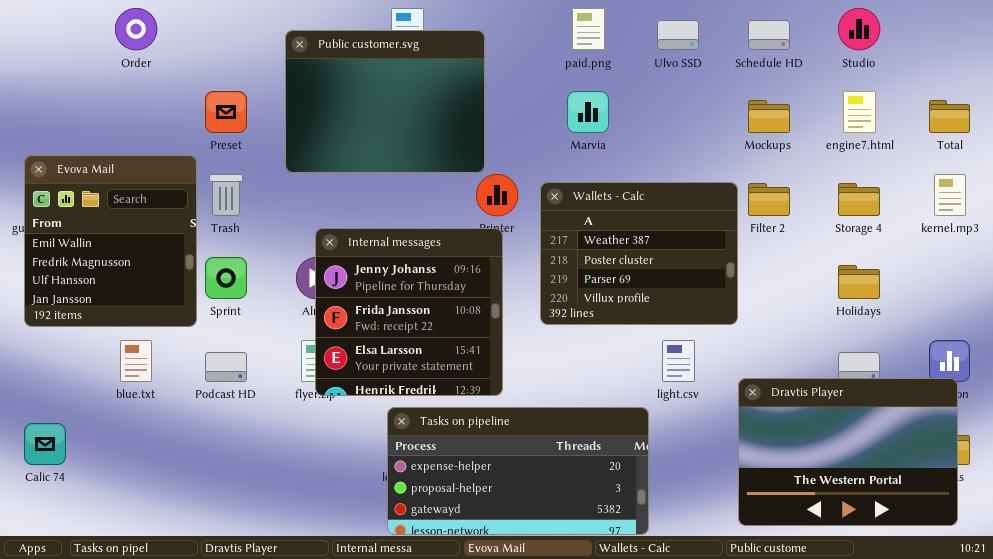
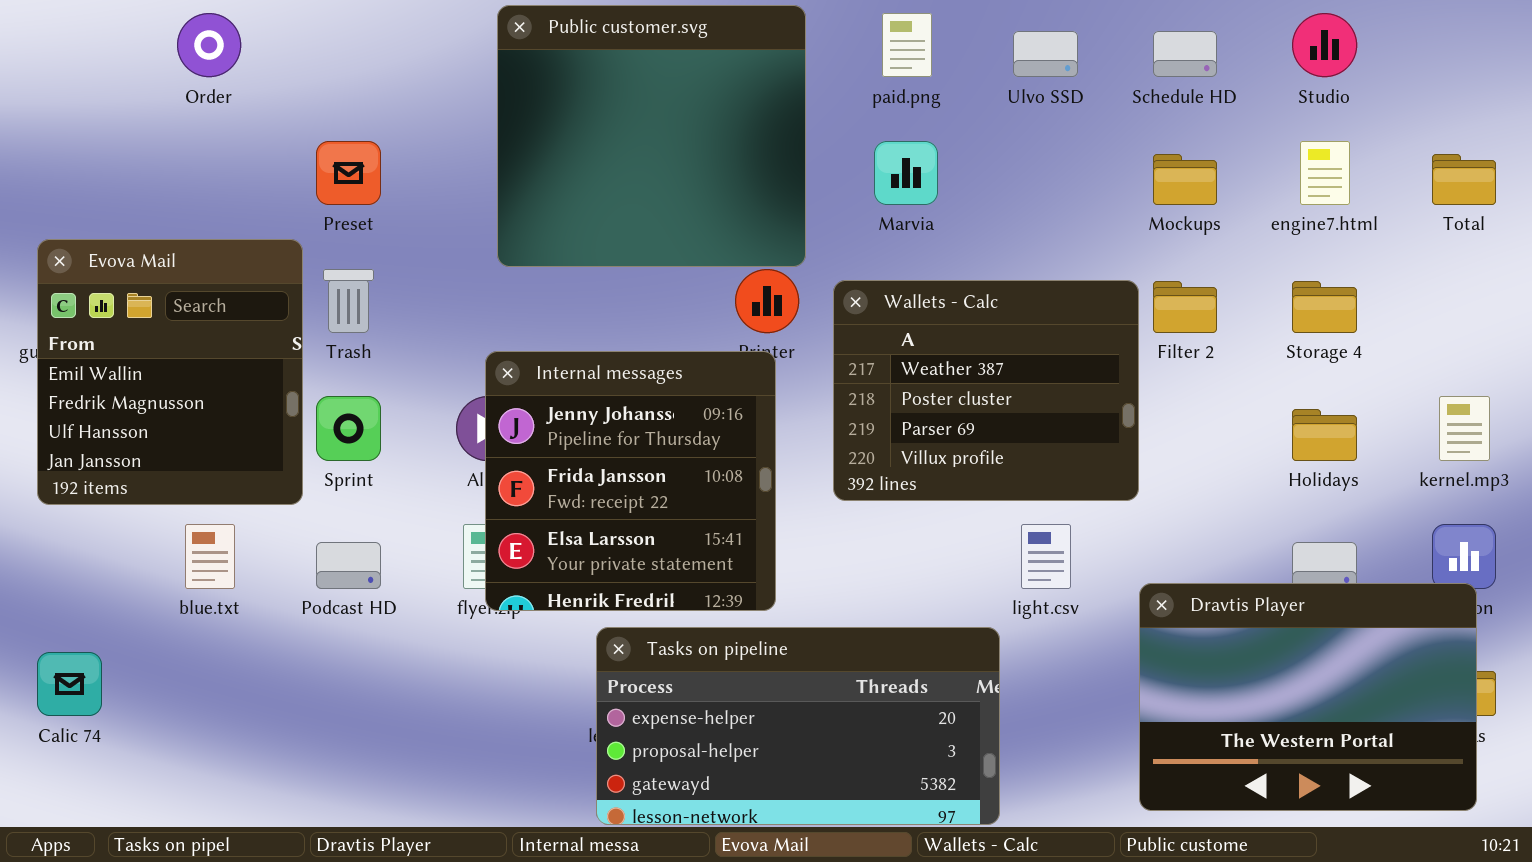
Public customer.svg: [285,30,485,173] -> [497,5,806,267], moved, resized
kernel.mp3: [934,174,966,216] -> [1439,396,1490,461], moved

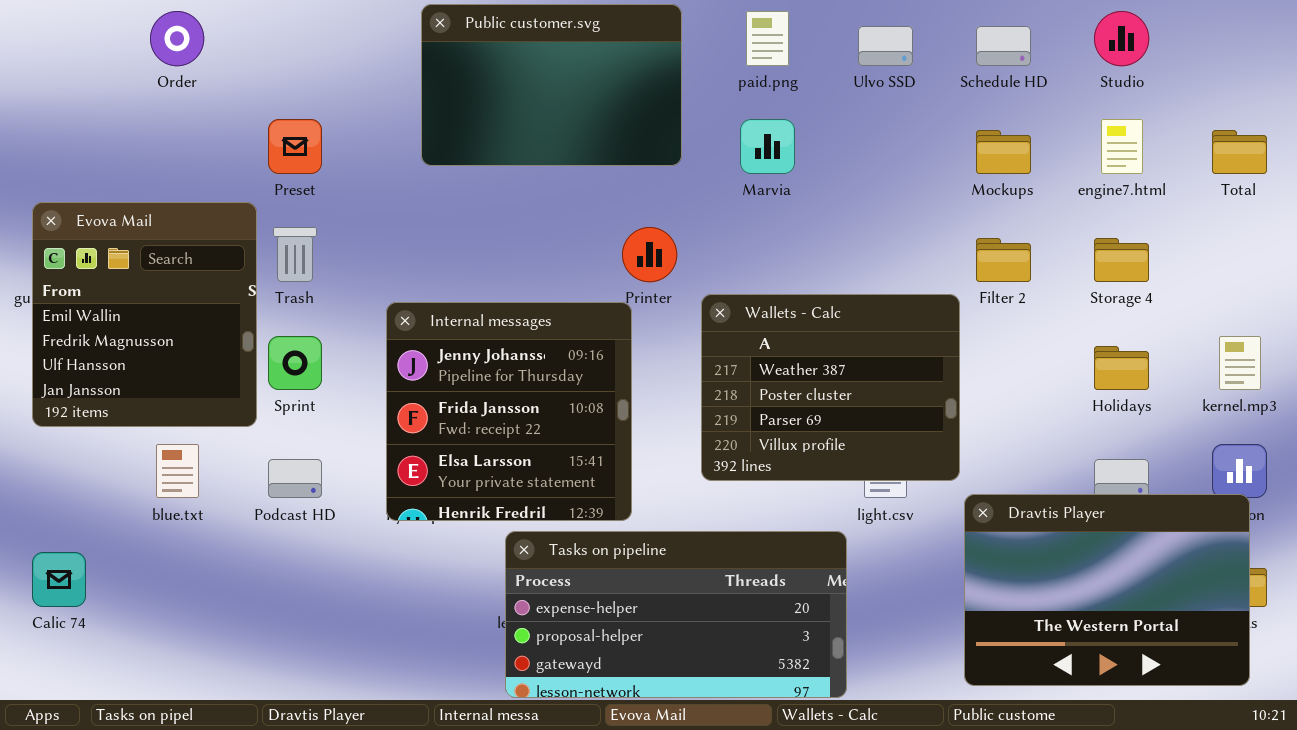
Public customer.svg: [497,5,806,267] -> [421,4,682,166], resized
Wallets - Calc: [833,280,1139,501] -> [701,294,960,481], moved
Internal messages: [485,351,776,611] -> [386,302,632,521], moved

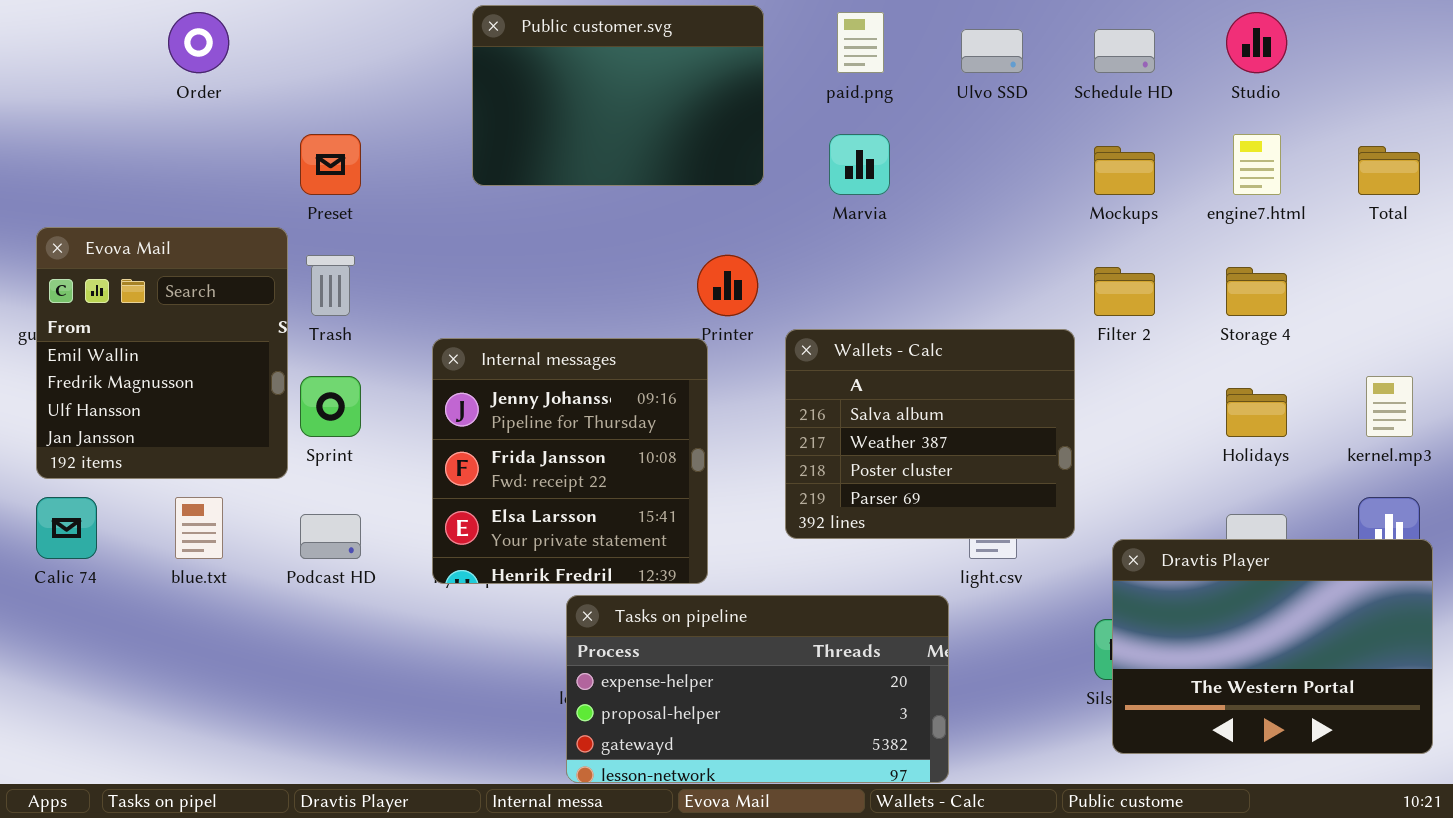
Wallets - Calc: [701,294,960,481] -> [785,329,1075,539], scrolled up 1 row
Dravtis Player: [964,494,1250,686] -> [1112,539,1433,754], moved
Calic 74: [32,552,86,607] -> [36,497,97,559], moved

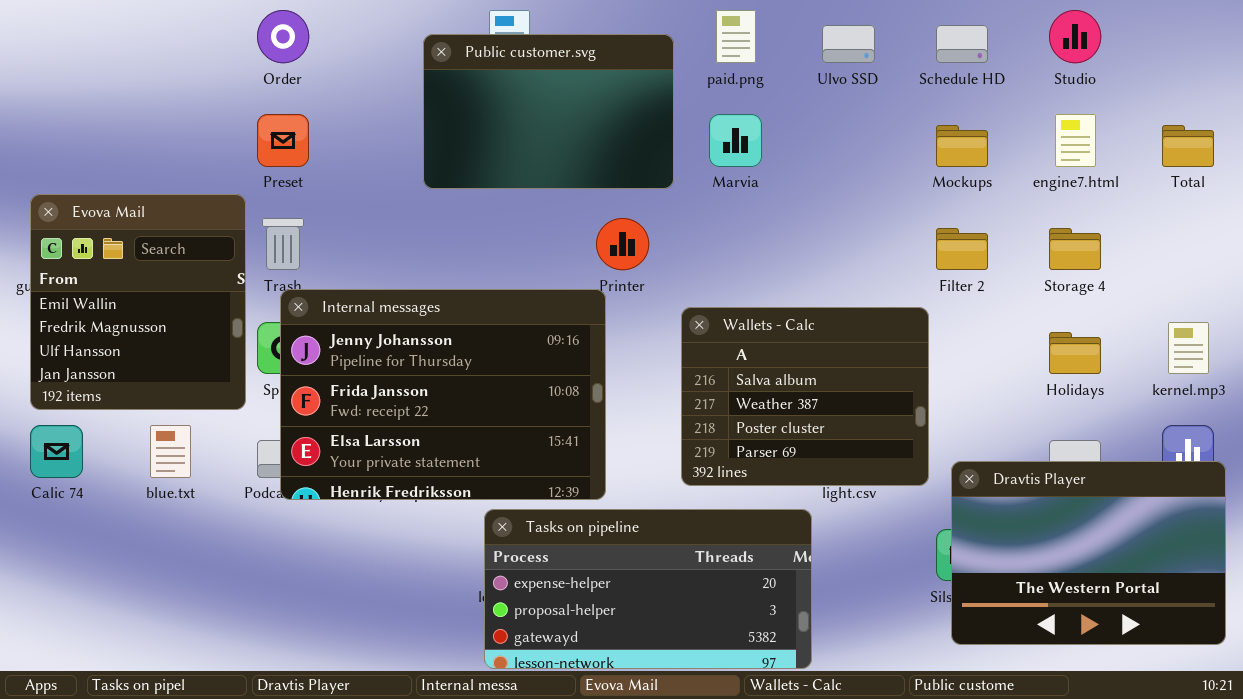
Public customer.svg: [472,5,764,186] -> [423,34,674,189], moved
Order: [168,12,229,73] -> [257,10,309,63], moved
Wallets - Calc: [785,329,1075,539] -> [681,307,929,486], moved
Internal messages: [432,338,708,584] -> [280,289,606,500], resized

